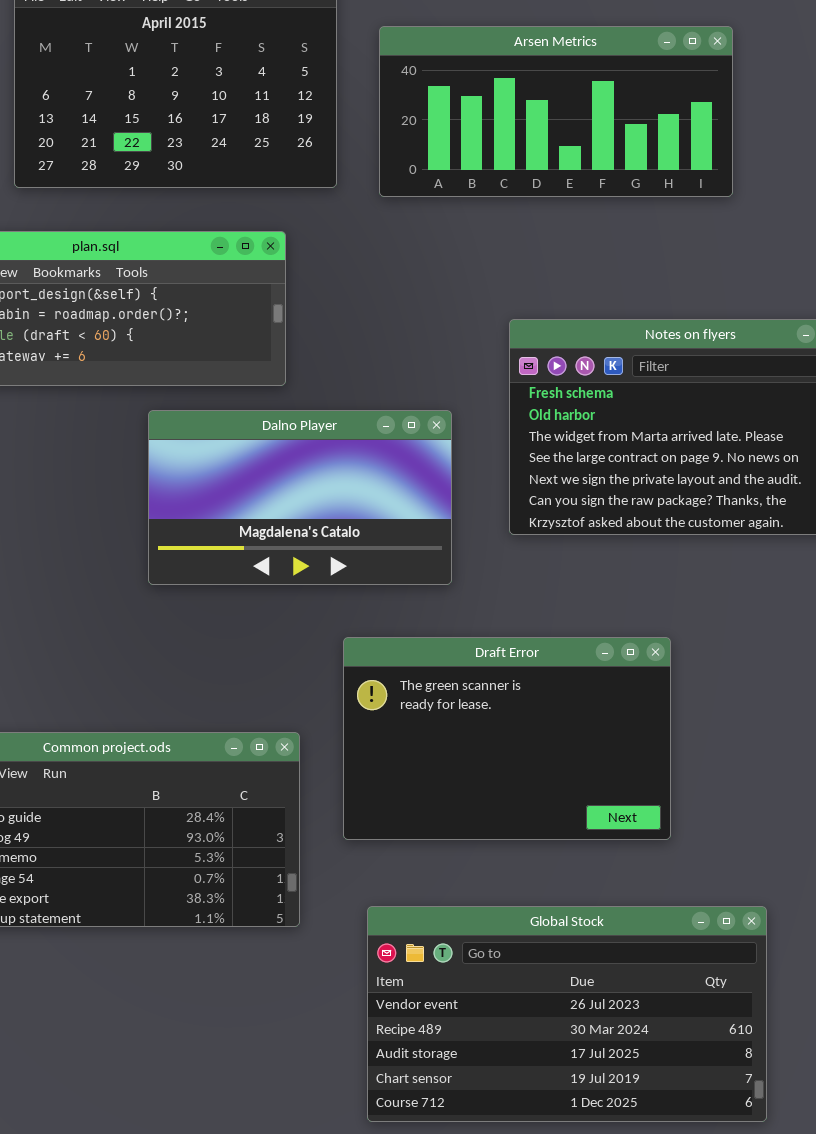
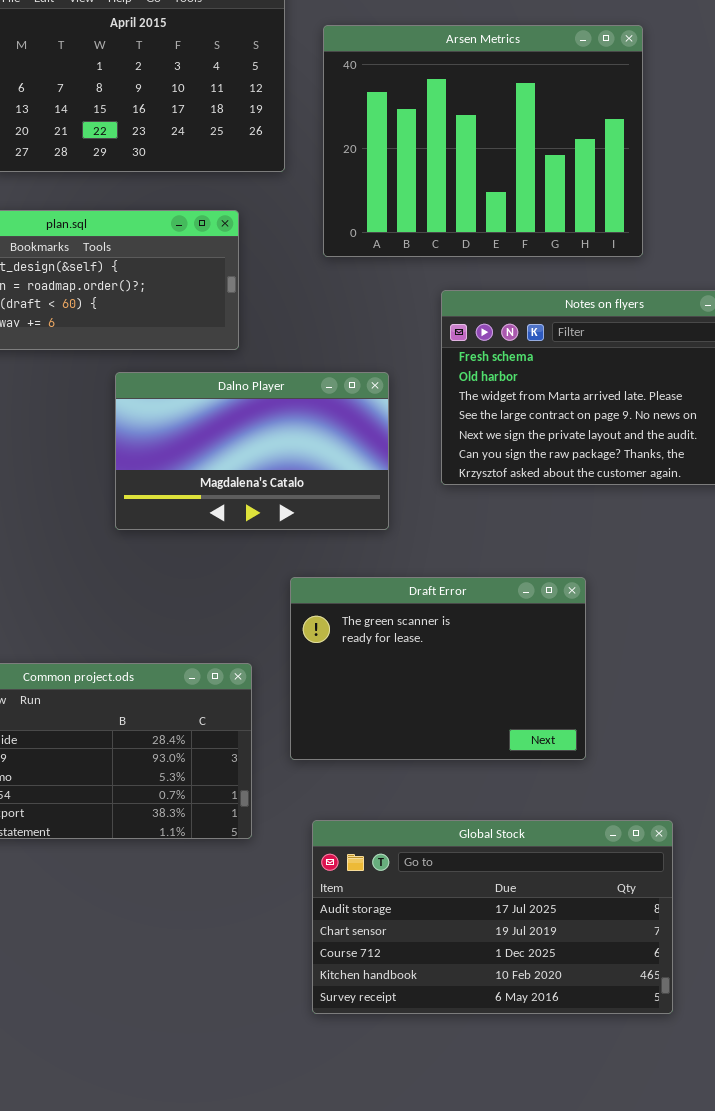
Arsen Metrics: [379,26,733,197] -> [323,25,643,257], resized
Global Stock: [367,906,767,1122] -> [312,820,673,1014], scrolled down 2 rows

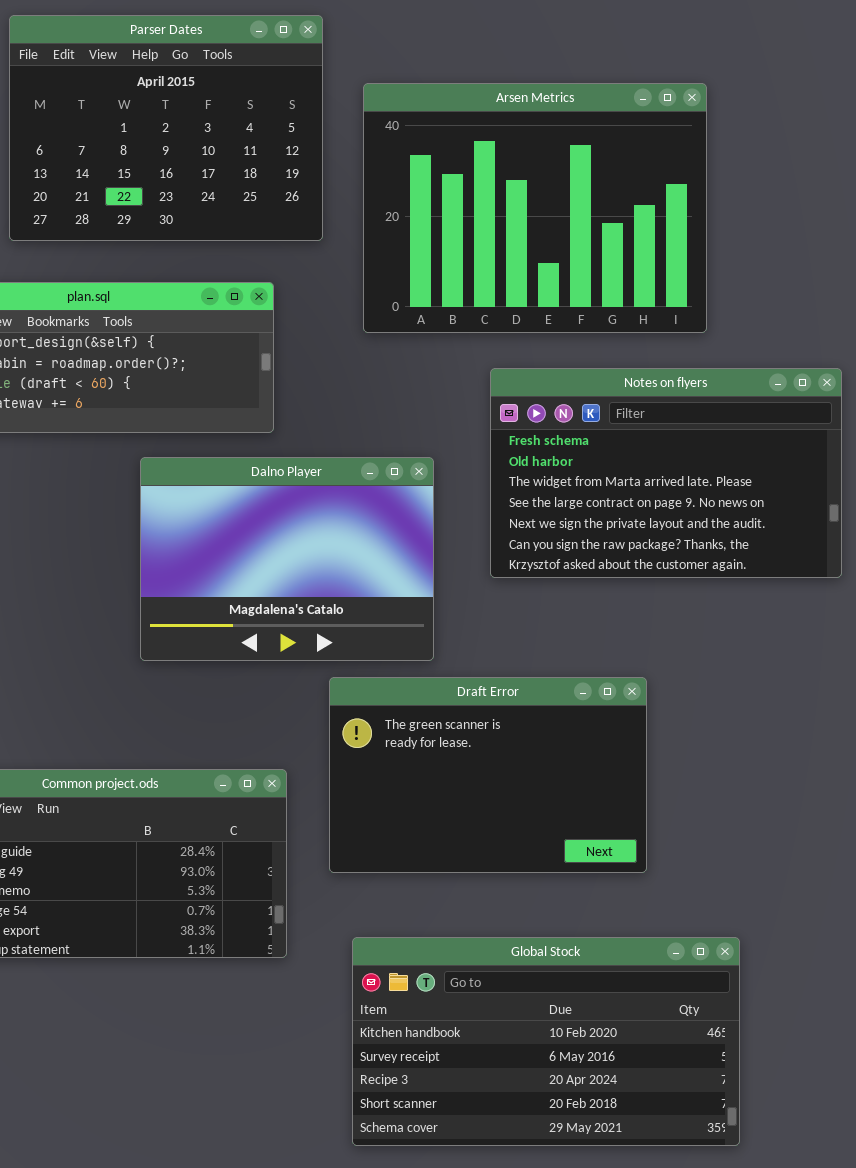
Dalno Player: [115,372,389,530] -> [140,457,434,661], resized
Global Stock: [312,820,673,1014] -> [352,937,740,1146], scrolled down 3 rows

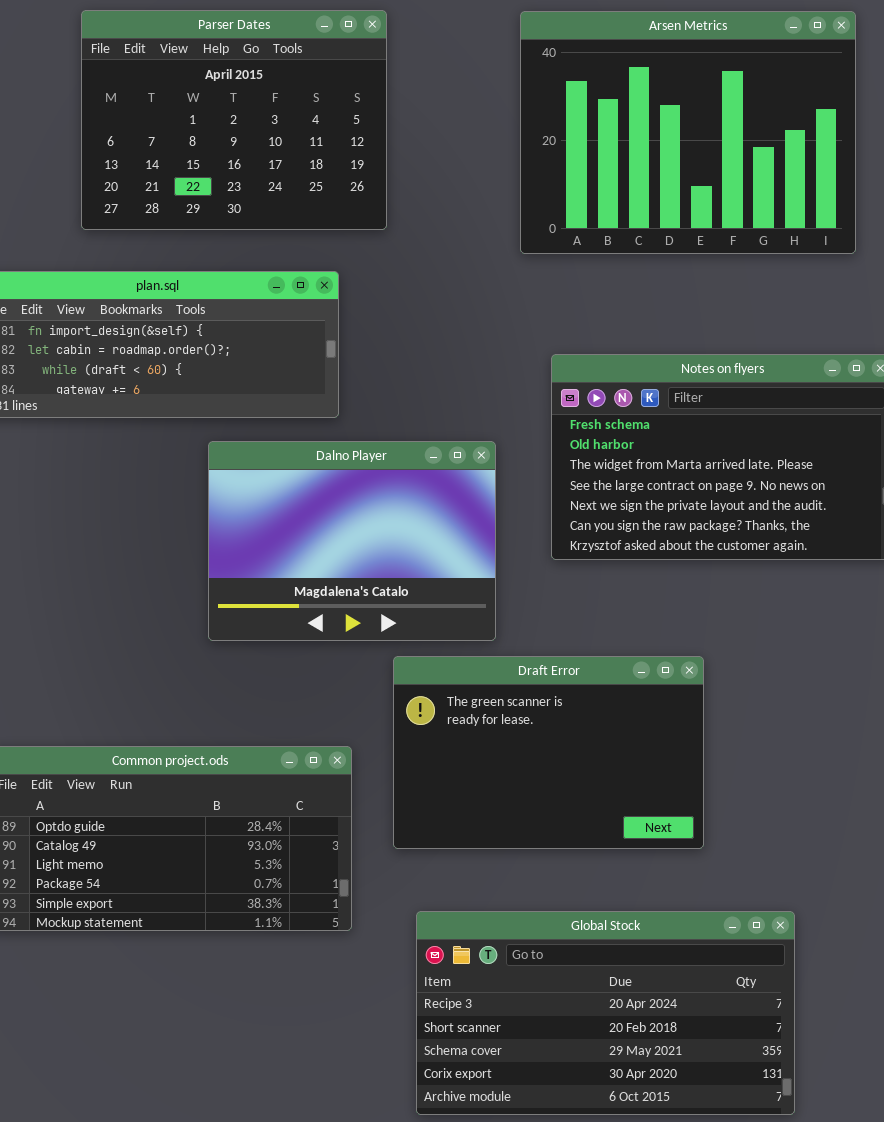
Arsen Metrics: [363,83,707,333] -> [520,11,856,254], moved
Global Stock: [352,937,740,1146] -> [416,911,795,1115], scrolled down 2 rows

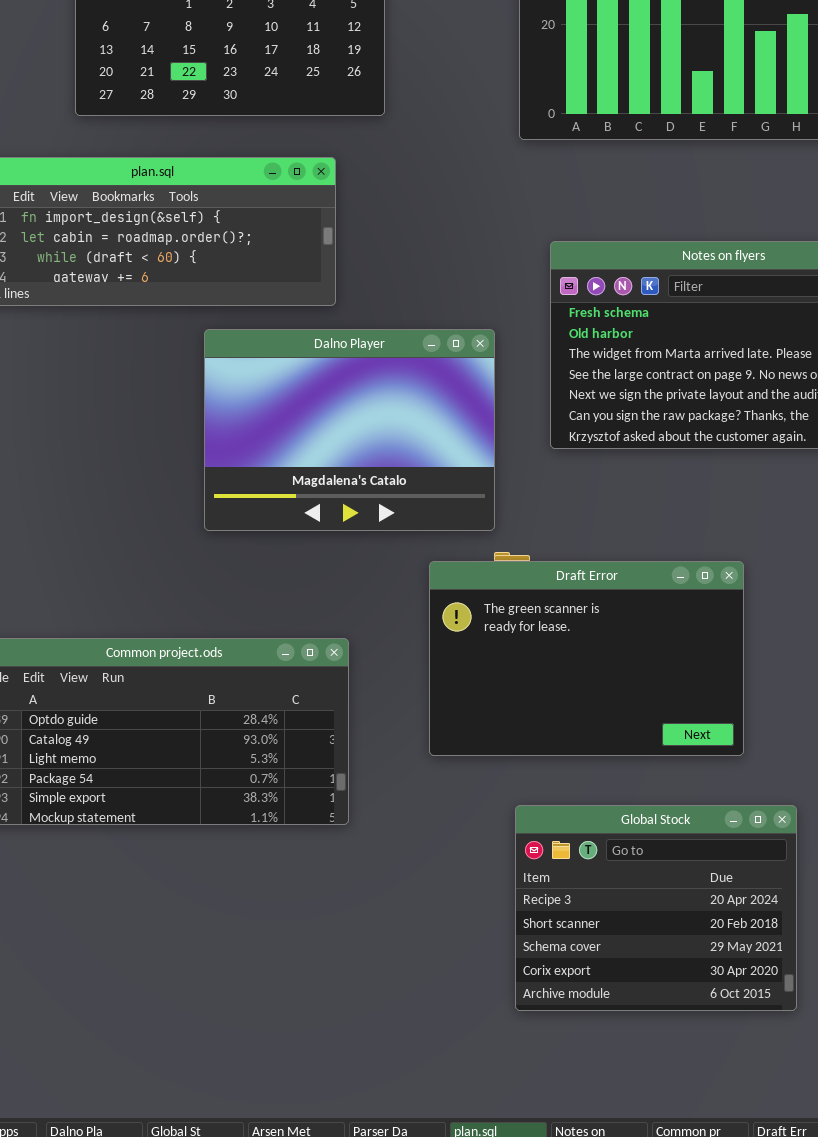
Draft Error: [393,656,704,849] -> [429,561,744,756], moved
Global Stock: [416,911,795,1115] -> [515,805,797,1011], resized

